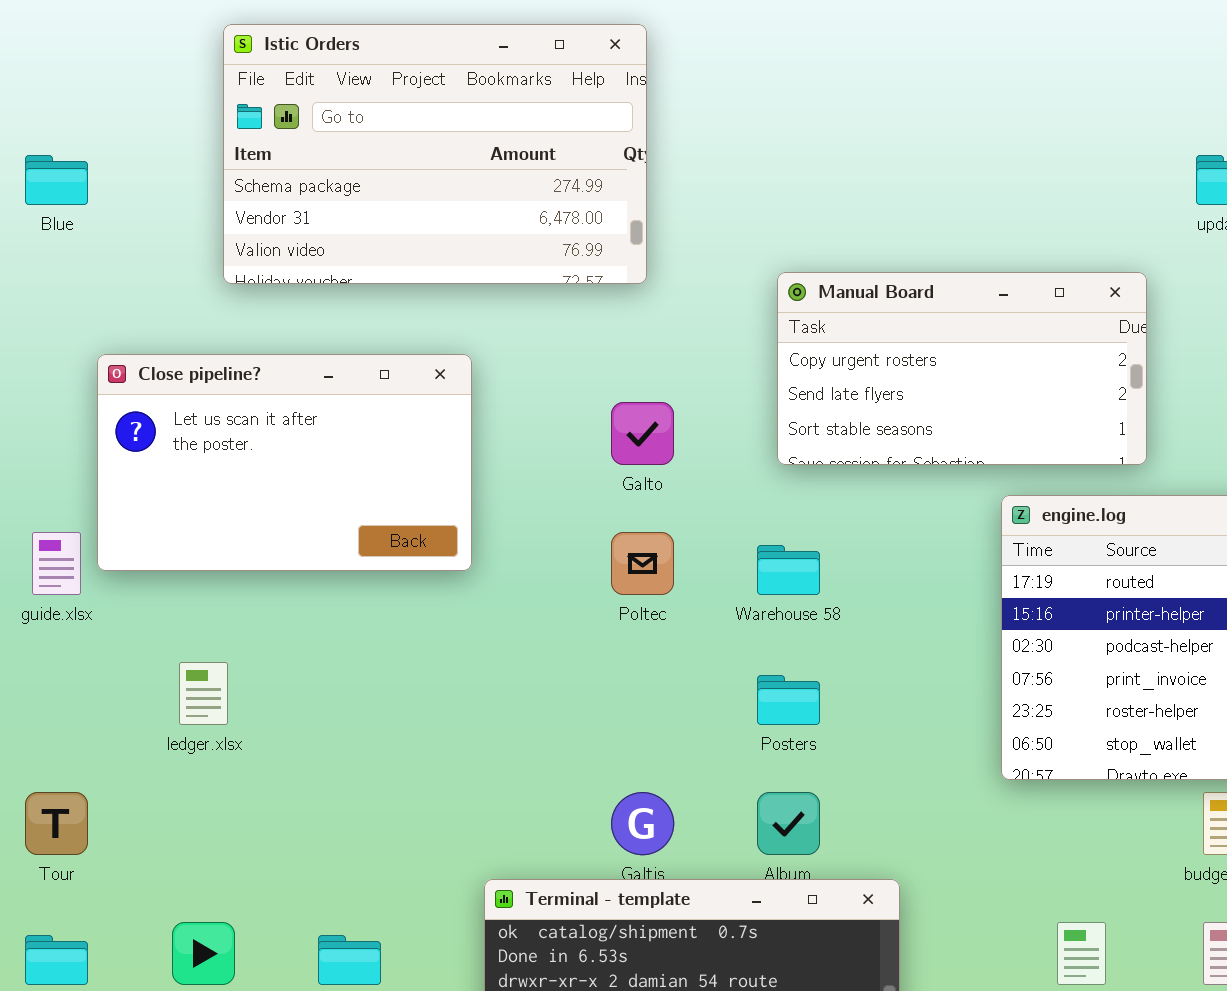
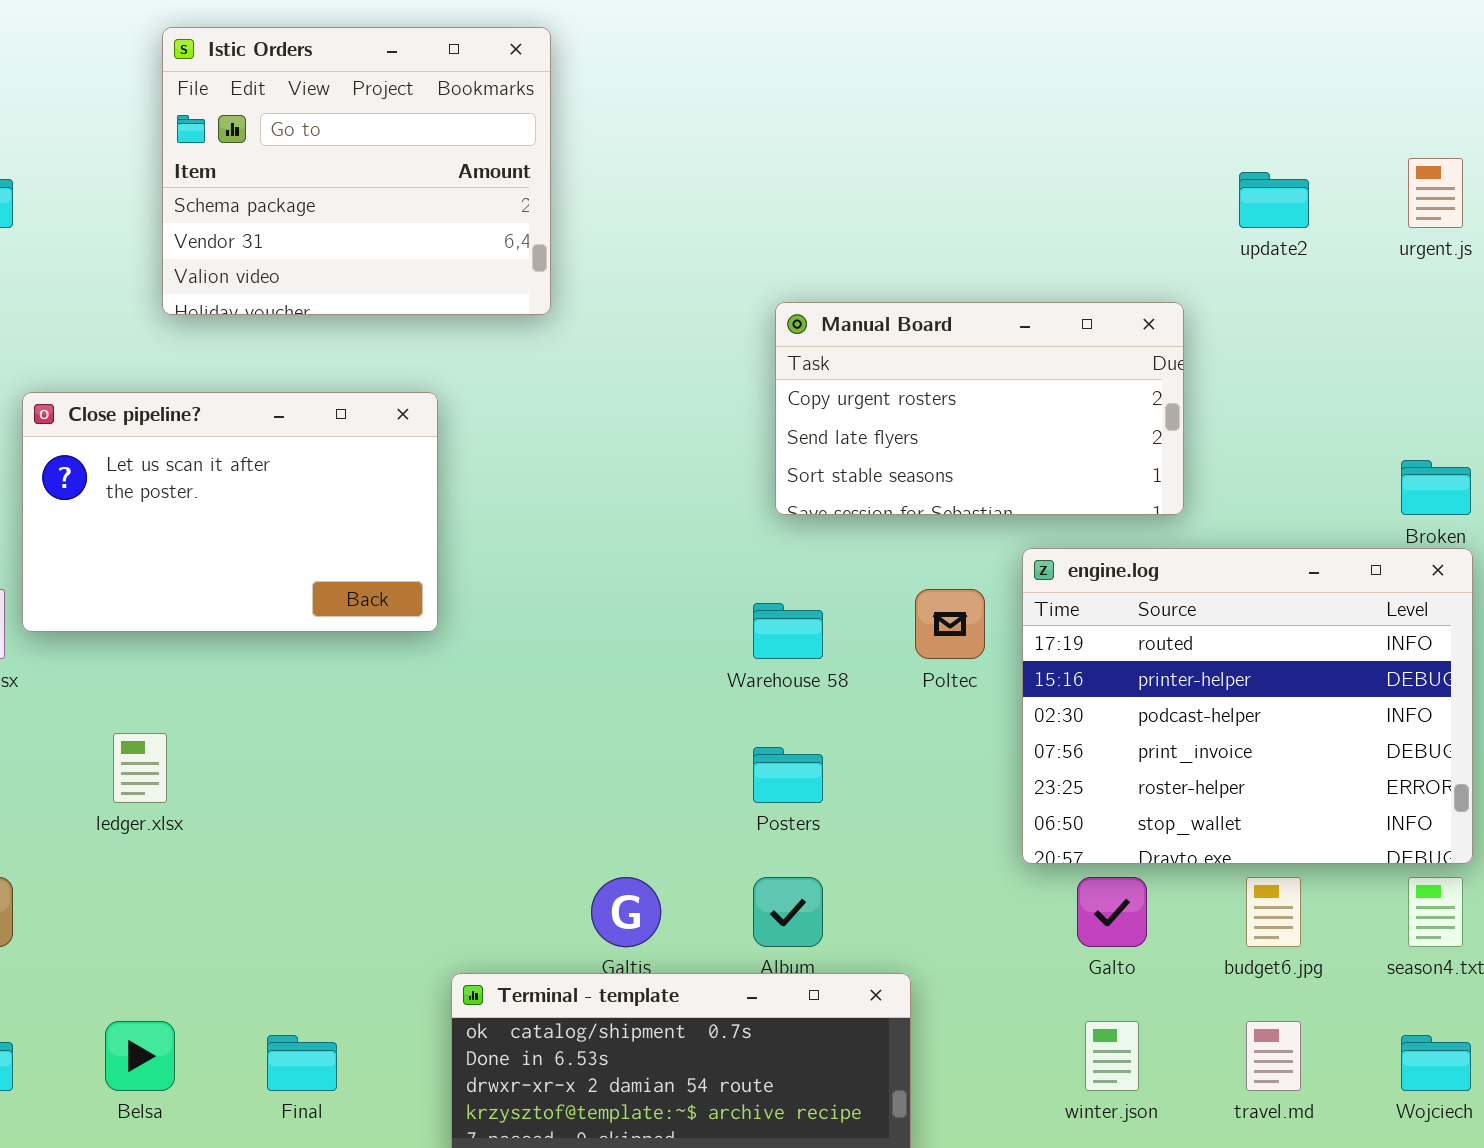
Istic Orders: [223,24,647,284] -> [162,27,551,315], resized
Galto: [611,402,674,465] -> [1077,877,1147,947], moved
Poltec: [611,532,674,595] -> [915,589,985,659], moved

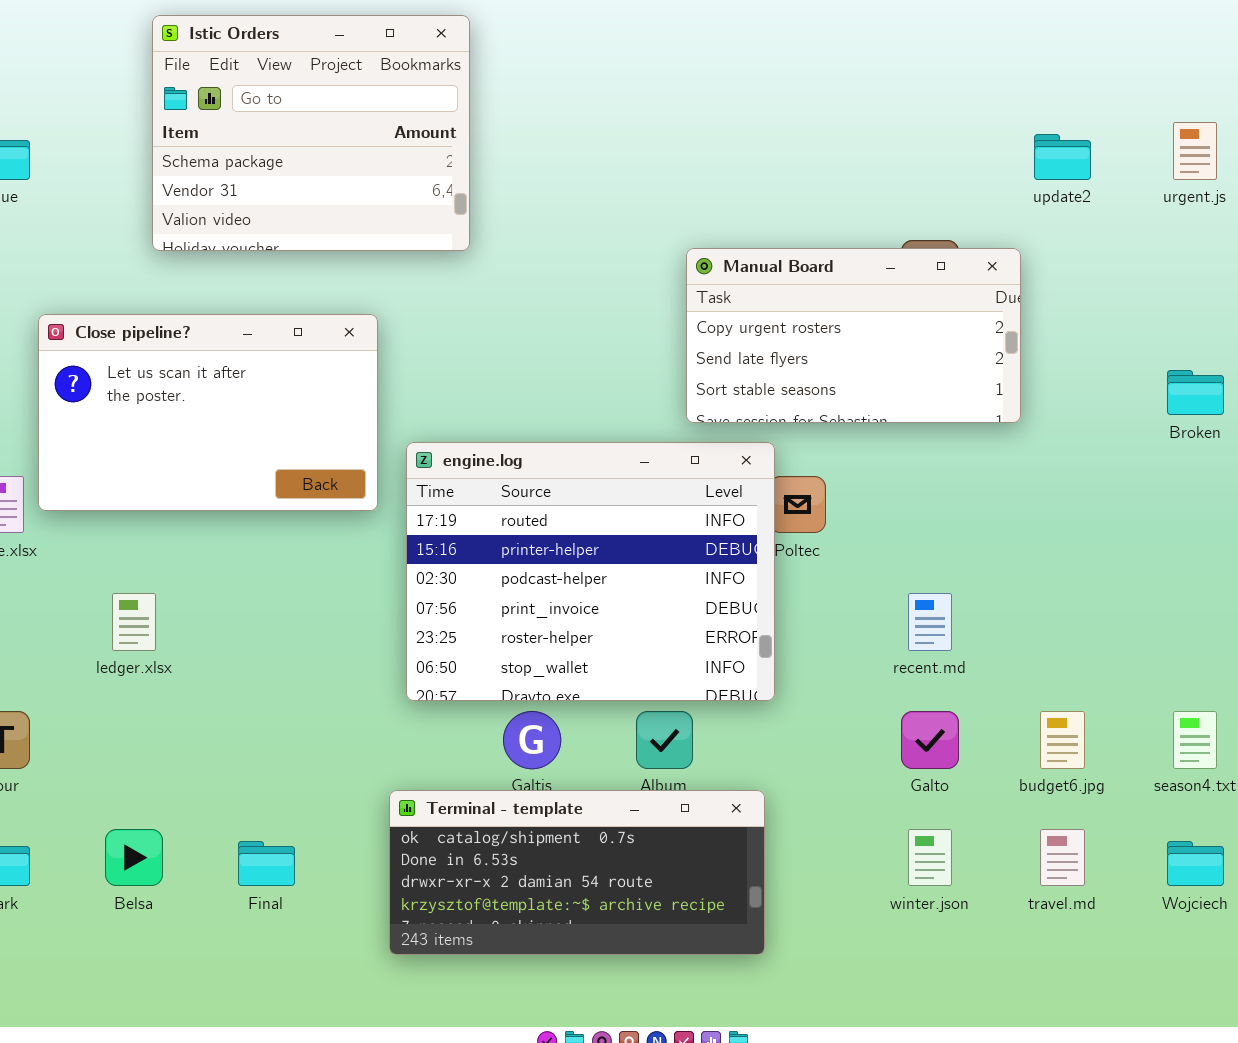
Manual Board: [775,302,1184,515] -> [686,248,1021,423], moved
engine.log: [1022,548,1473,864] -> [406,442,775,701], moved

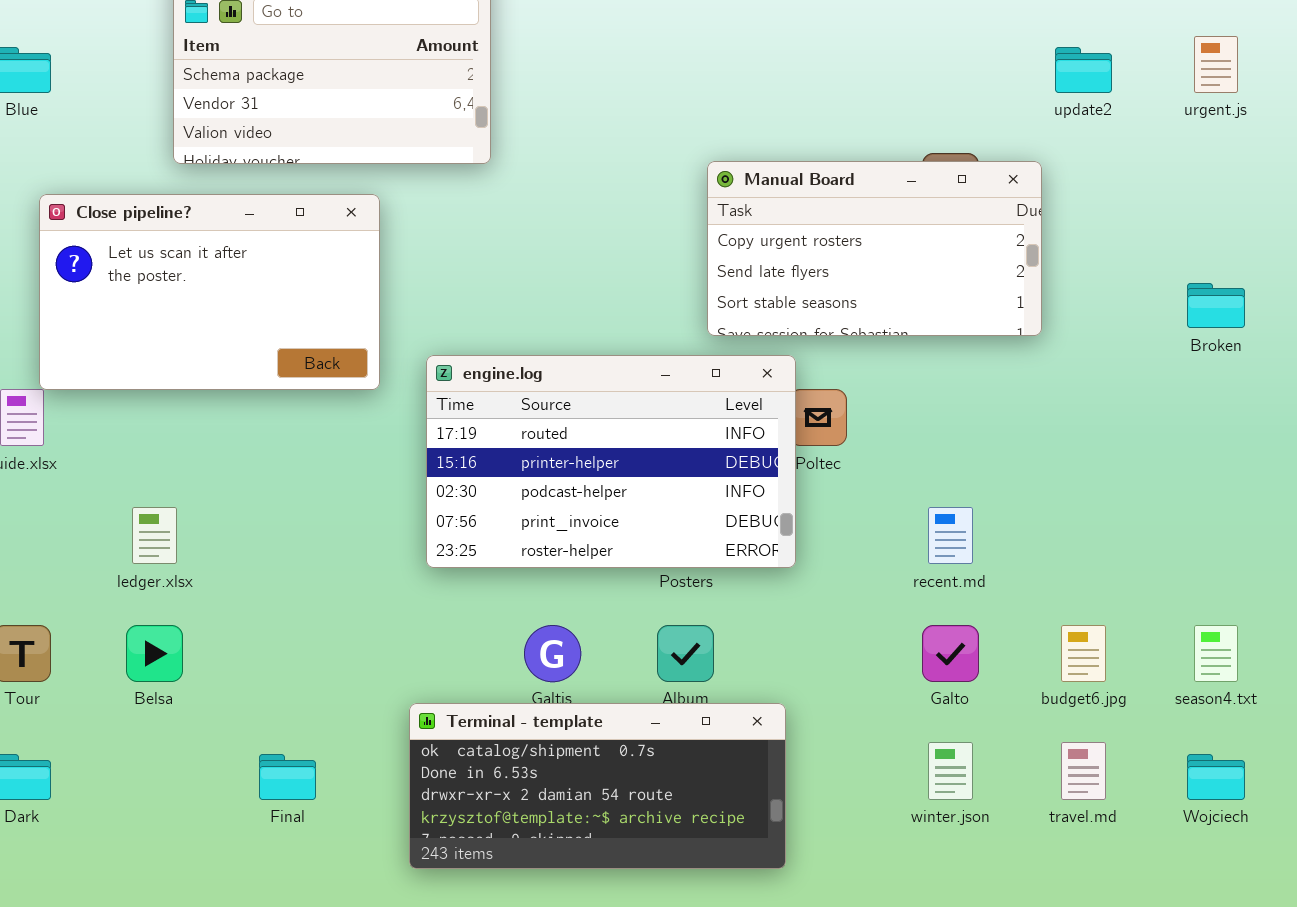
Close pipeline?: [38,314,378,511] -> [39,194,380,390], moved
engine.log: [406,442,775,701] -> [426,355,796,568], resized
Belsa: [105,829,163,886] -> [126,625,183,682], moved

